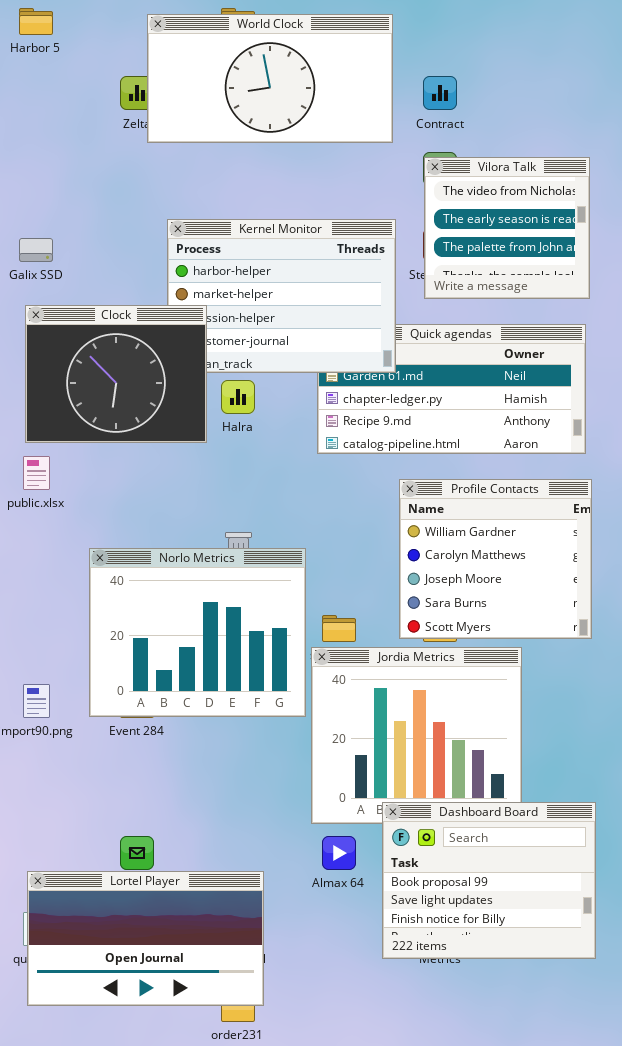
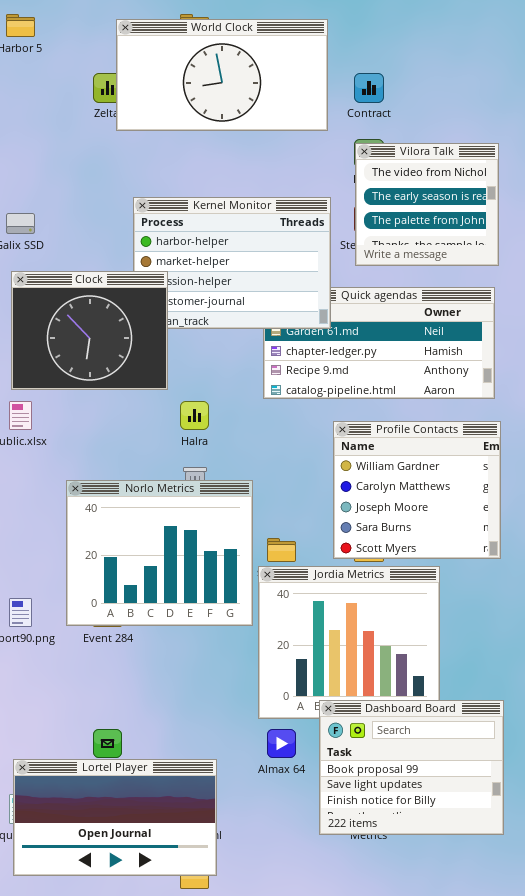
Halra: [221,380,255,414] -> [180,401,209,430], moved

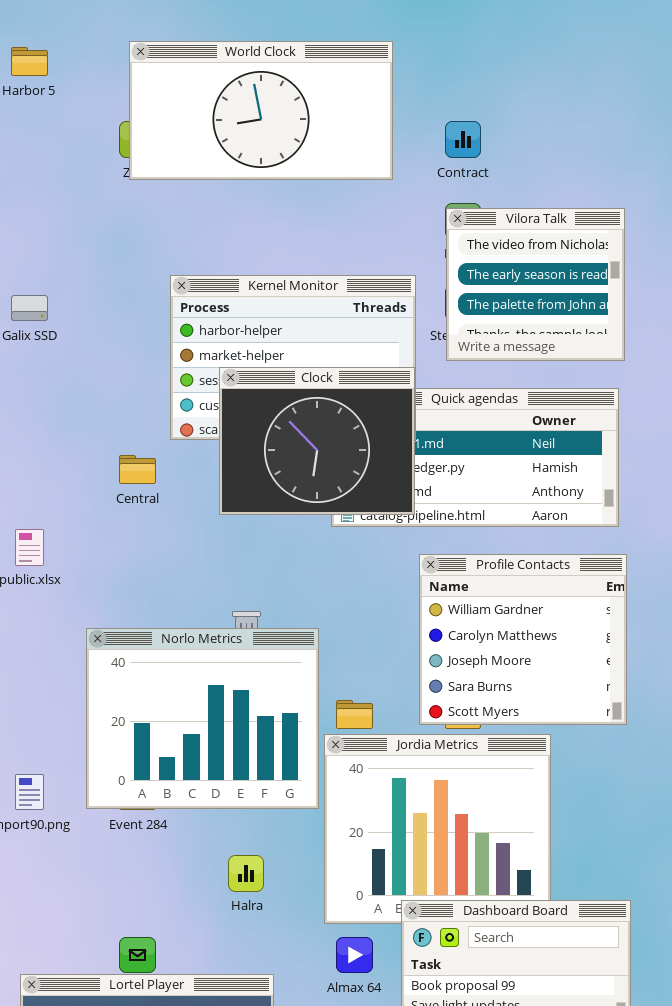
World Clock: [116,19,328,131] -> [129,41,393,180], moved
Clock: [11,271,168,390] -> [219,367,415,515], moved
Halra: [180,401,209,430] -> [228,855,264,892], moved

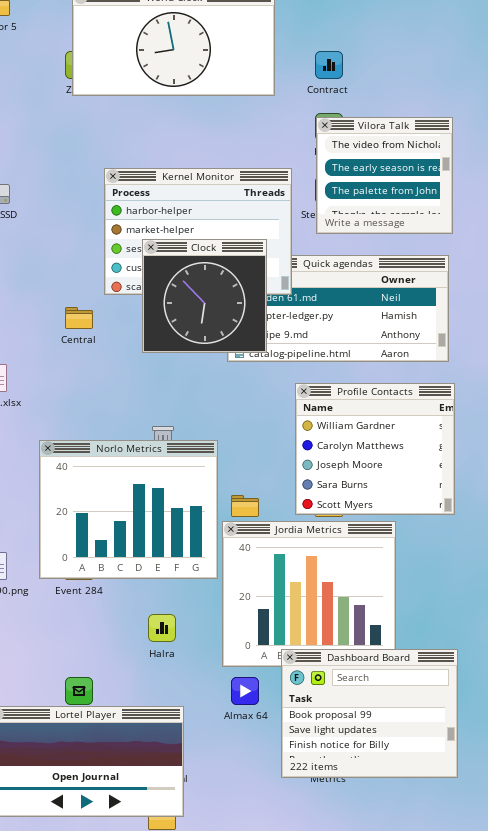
Clock: [219,367,415,515] -> [142,239,267,353], resized

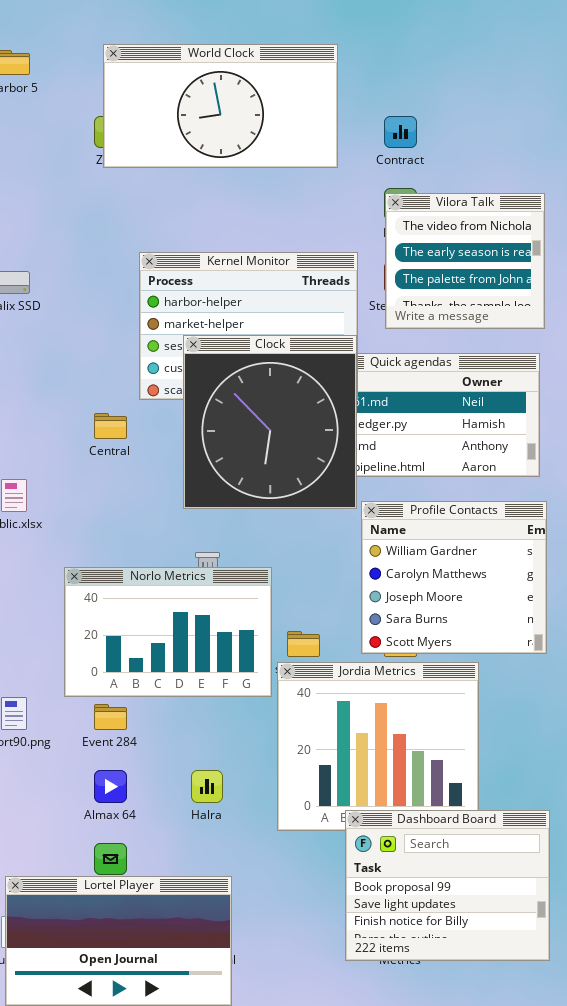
Clock: [142,239,267,353] -> [183,335,357,509], resized
Norlo Metrics: [39,440,218,579] -> [64,567,272,697], resized
Almax 64: [231,677,259,705] -> [94,770,127,803], moved

